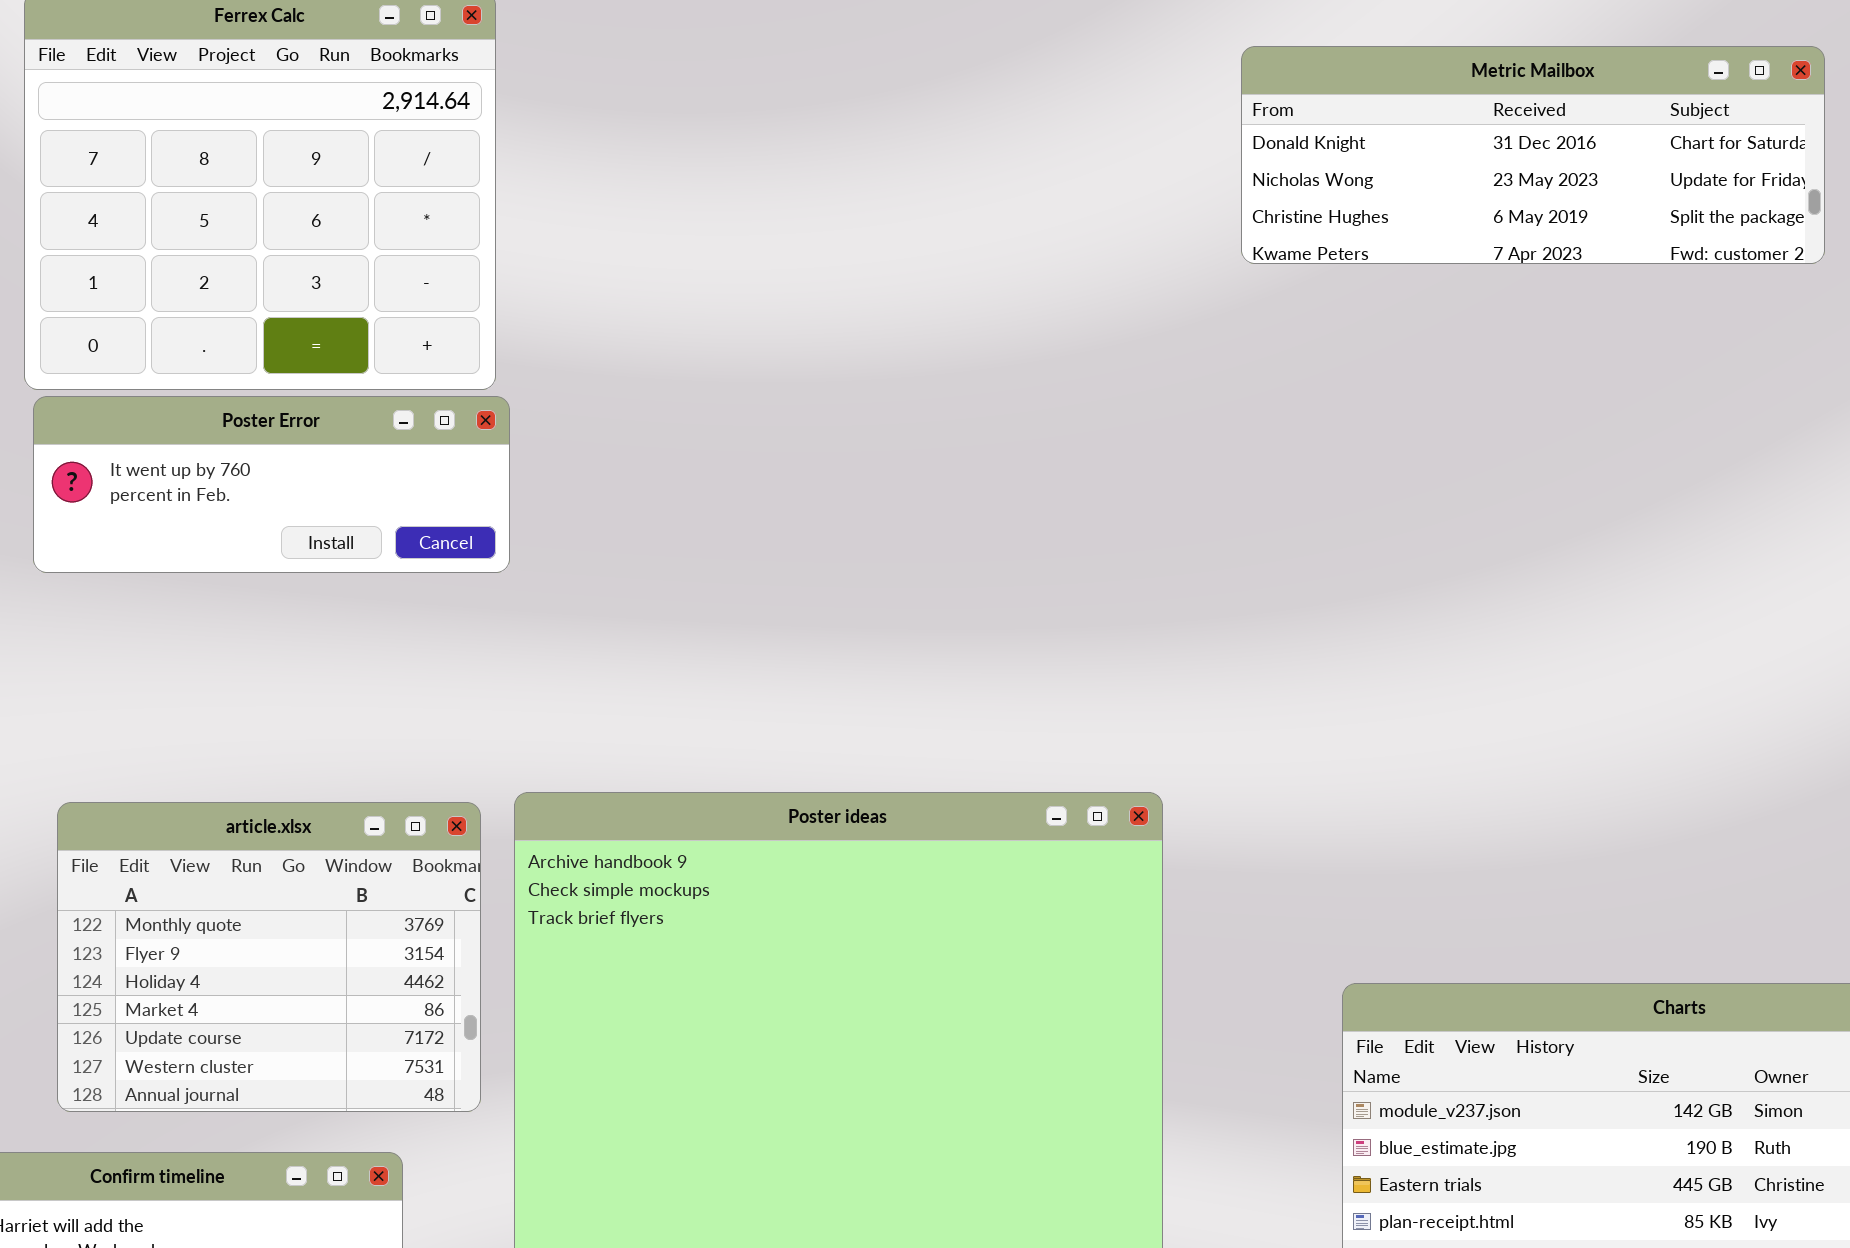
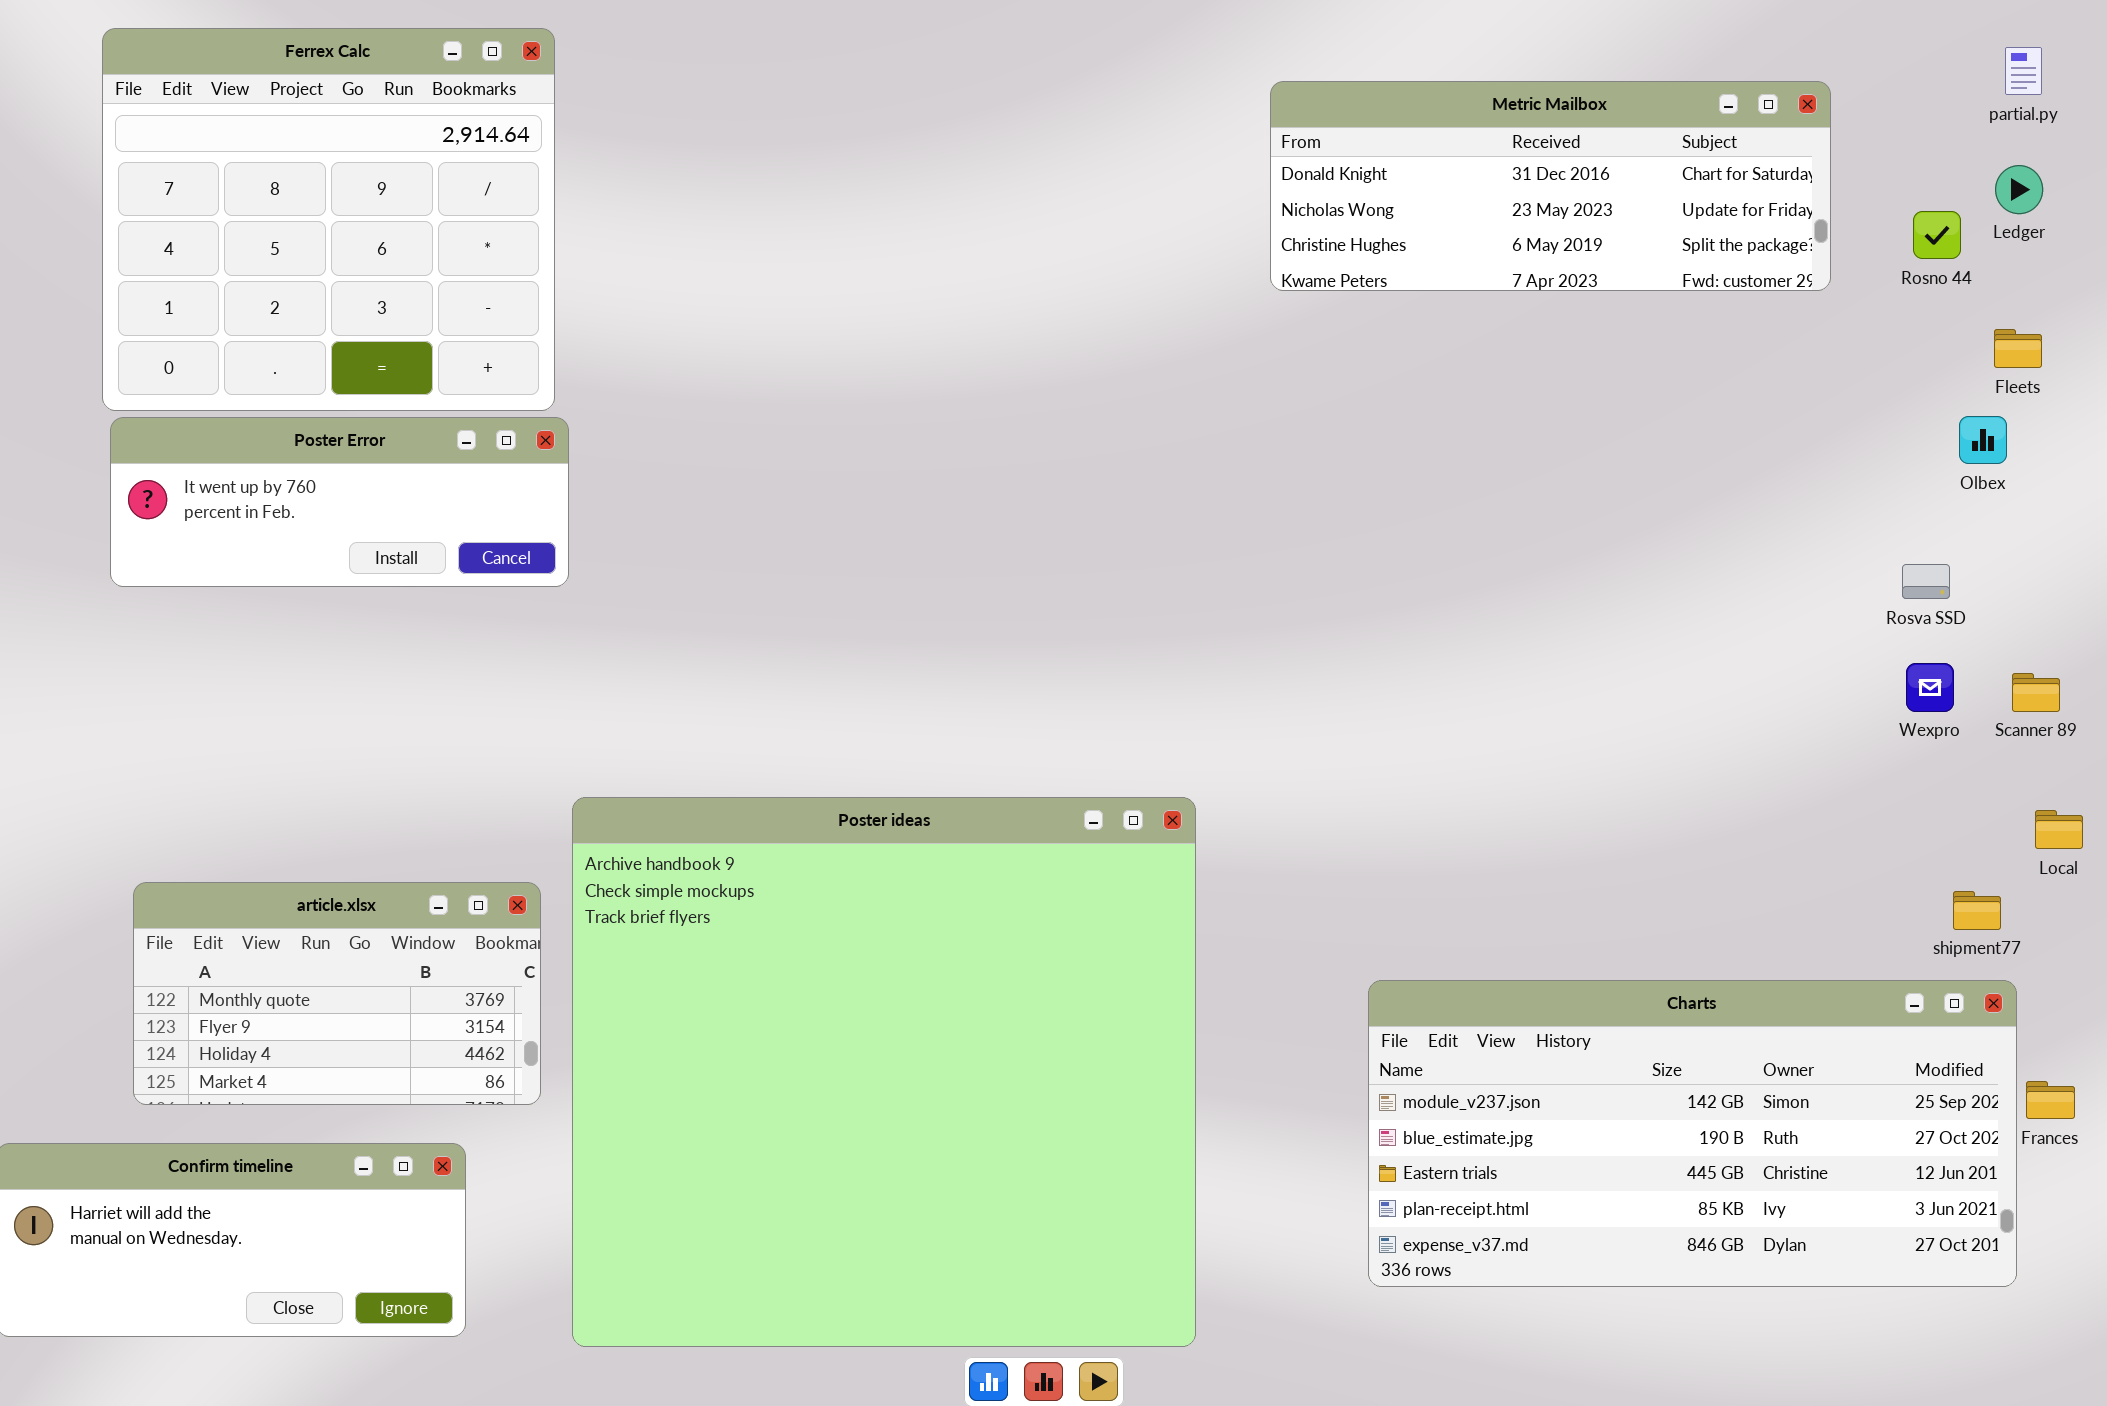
article.xlsx: [57,802,481,1112] -> [133,882,541,1105], resized

